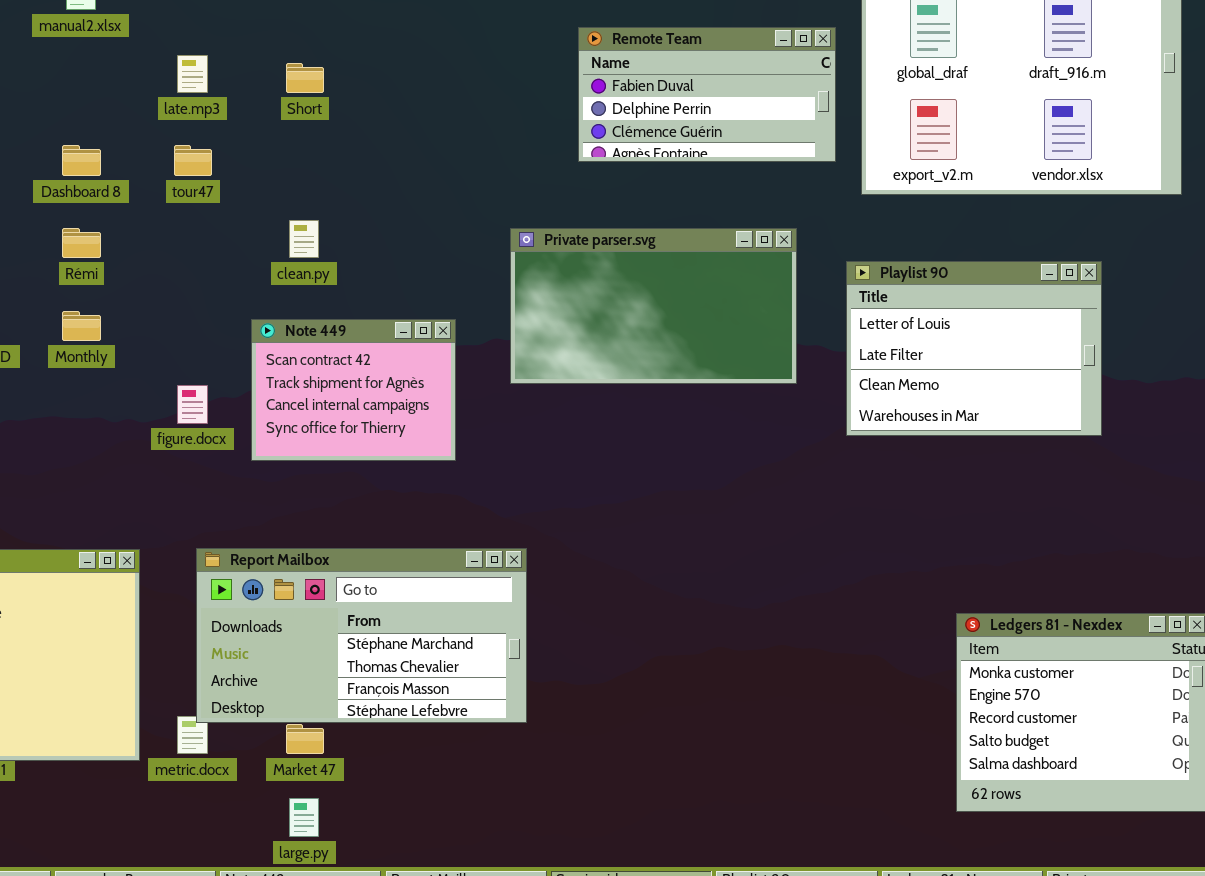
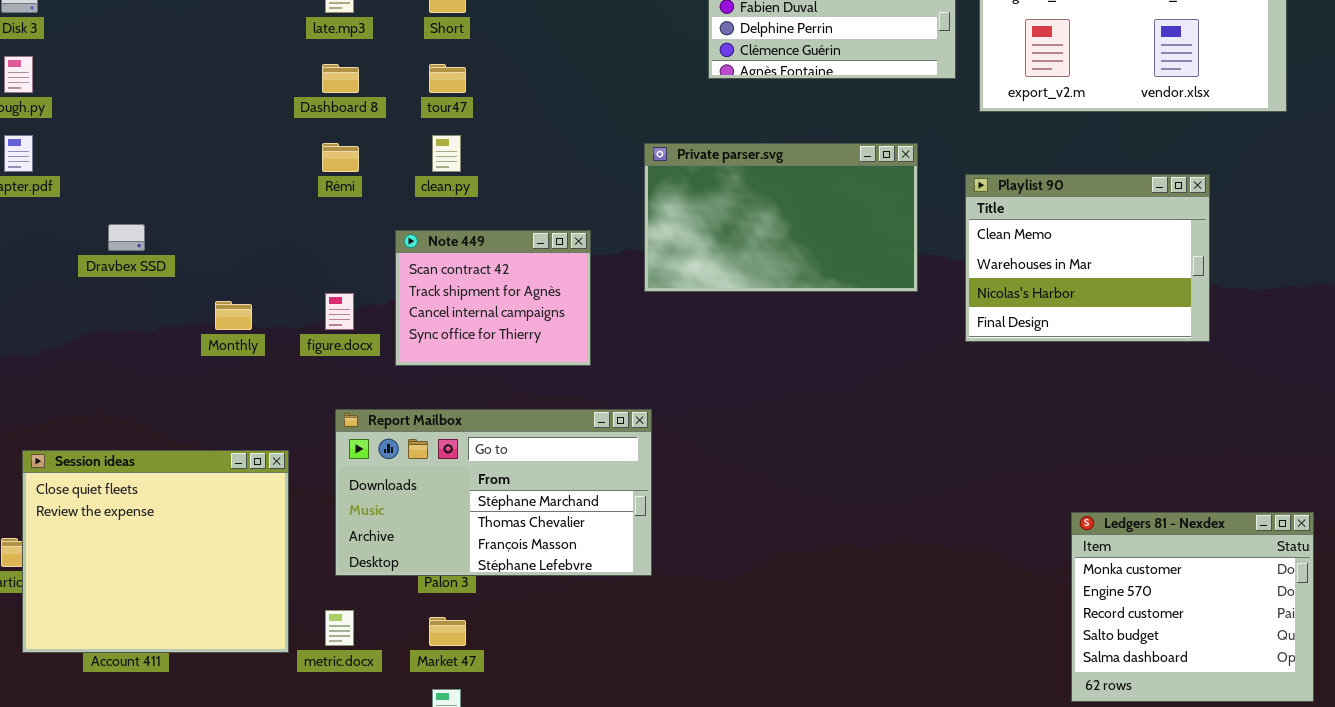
Dashboard 8: [62,145,101,176] -> [322,64,359,93], moved
tour47: [174,145,212,176] -> [429,64,466,93], moved
Rémi: [62,228,101,258] -> [322,143,359,172], moved
Playlist 90: [846,261,1102,436] -> [965,174,1210,342], scrolled down 2 rows
Monthly: [62,311,101,341] -> [215,301,252,330], moved
Report Mailbox: [196,548,527,723] -> [335,409,652,576], moved

